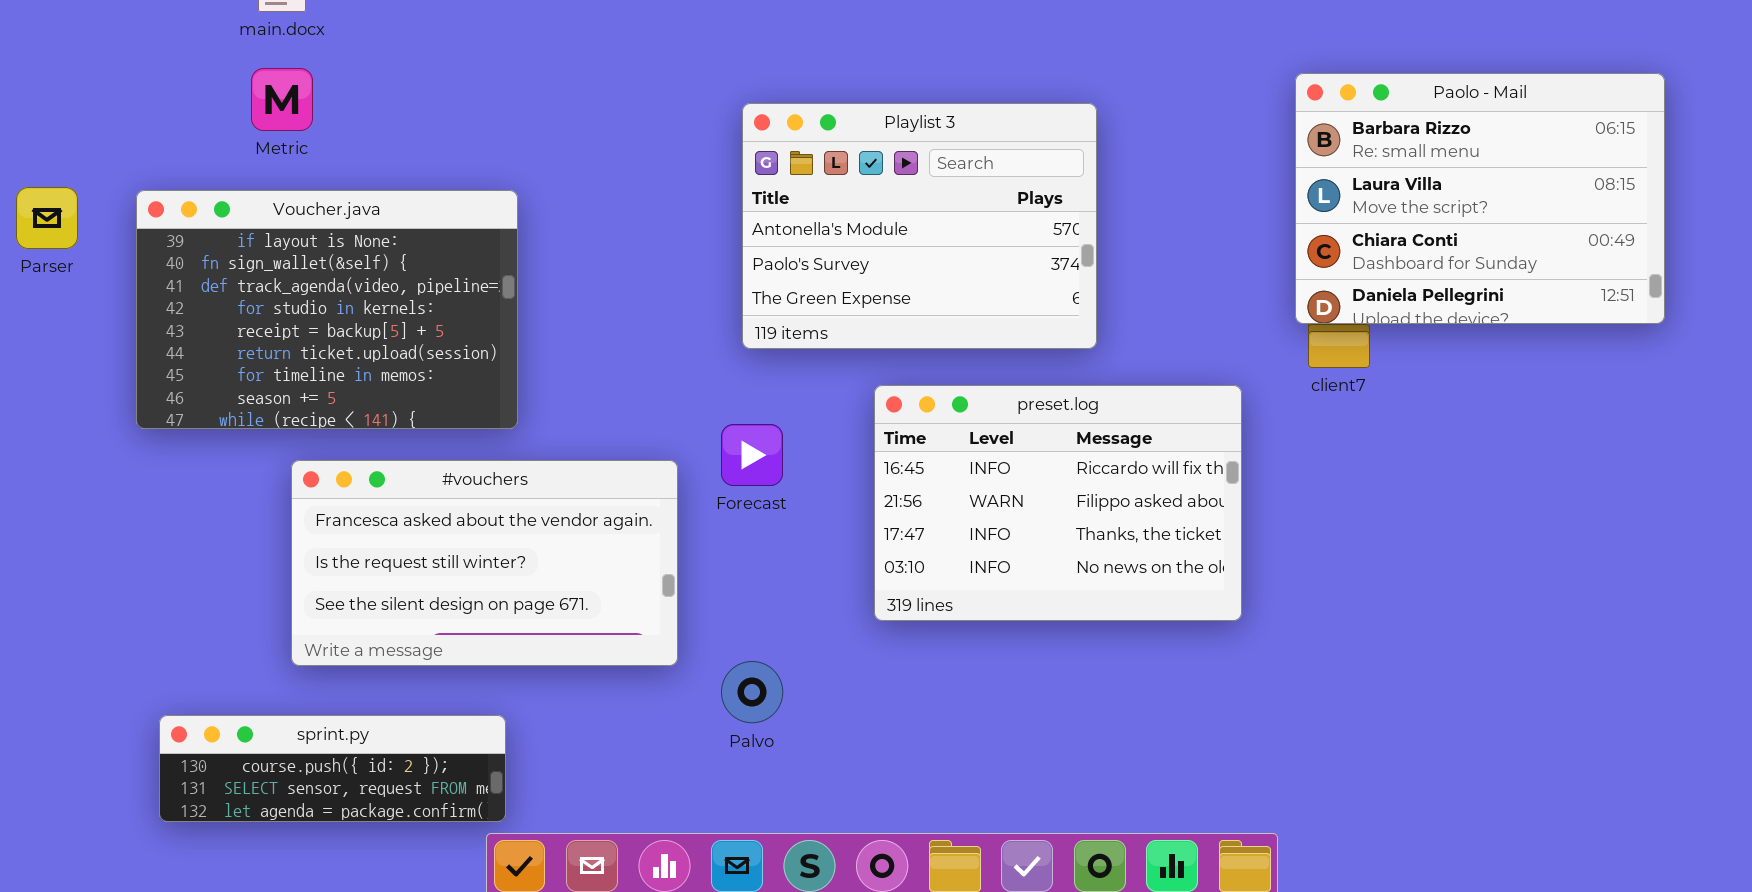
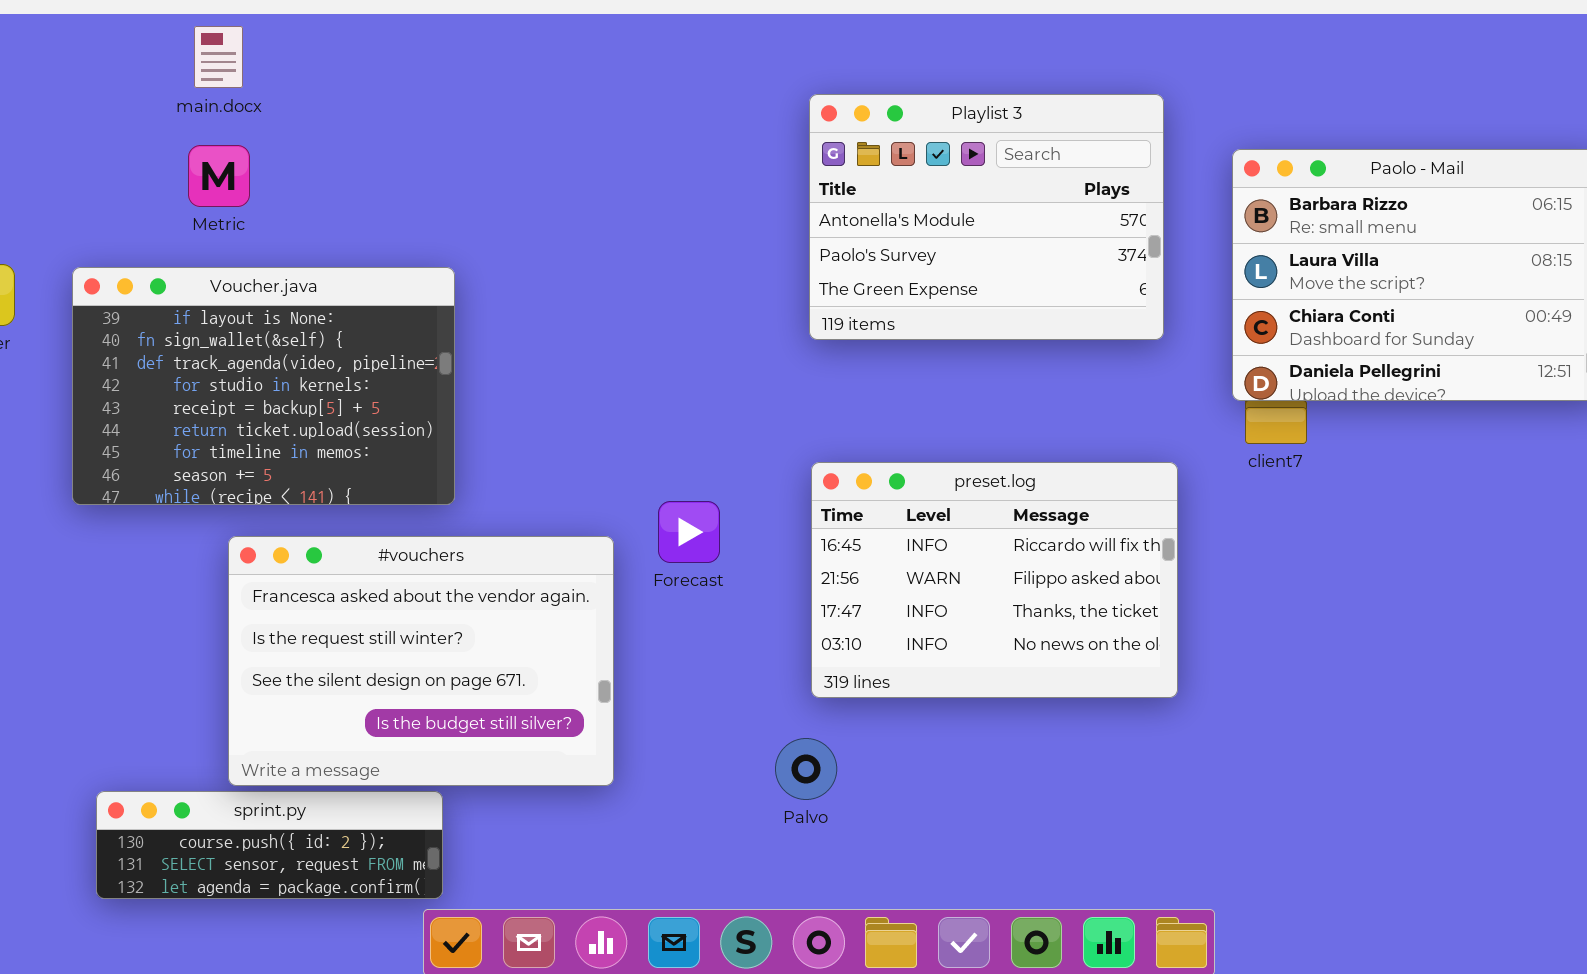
Playlist 3: [742,103,1097,349] -> [809,94,1164,340], moved
#vouchers: [291,460,678,666] -> [228,536,614,786], resized
Palvo: [721,661,783,723] -> [775,738,837,800], moved

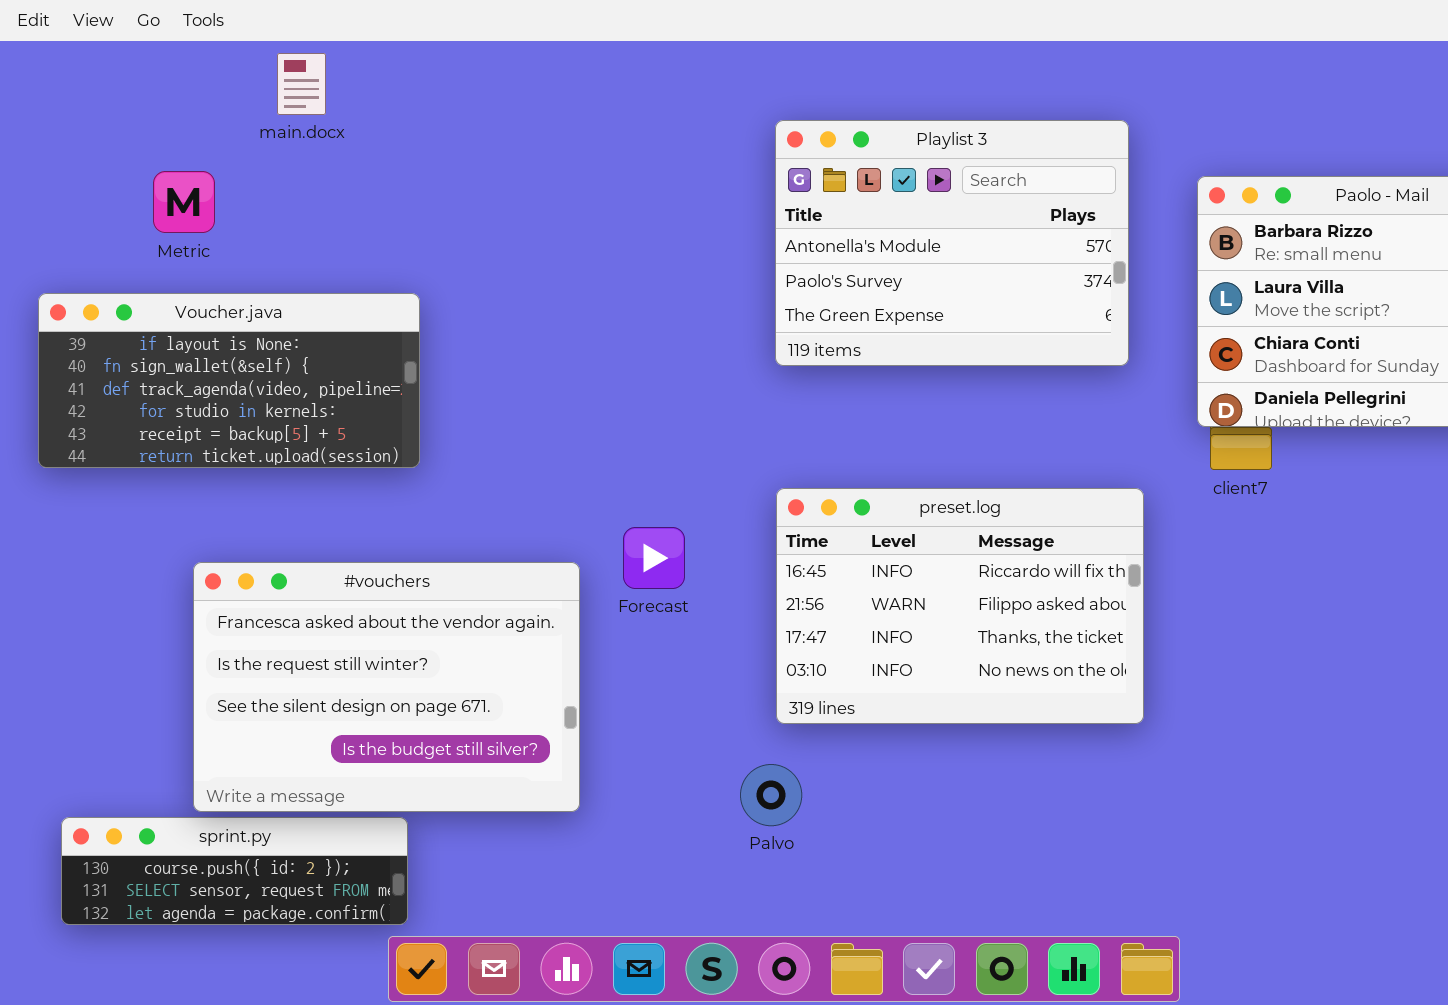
main.docx: [194,26,243,88] -> [277,53,326,115], moved
Voucher.java: [72,267,455,505] -> [38,293,420,468], resized

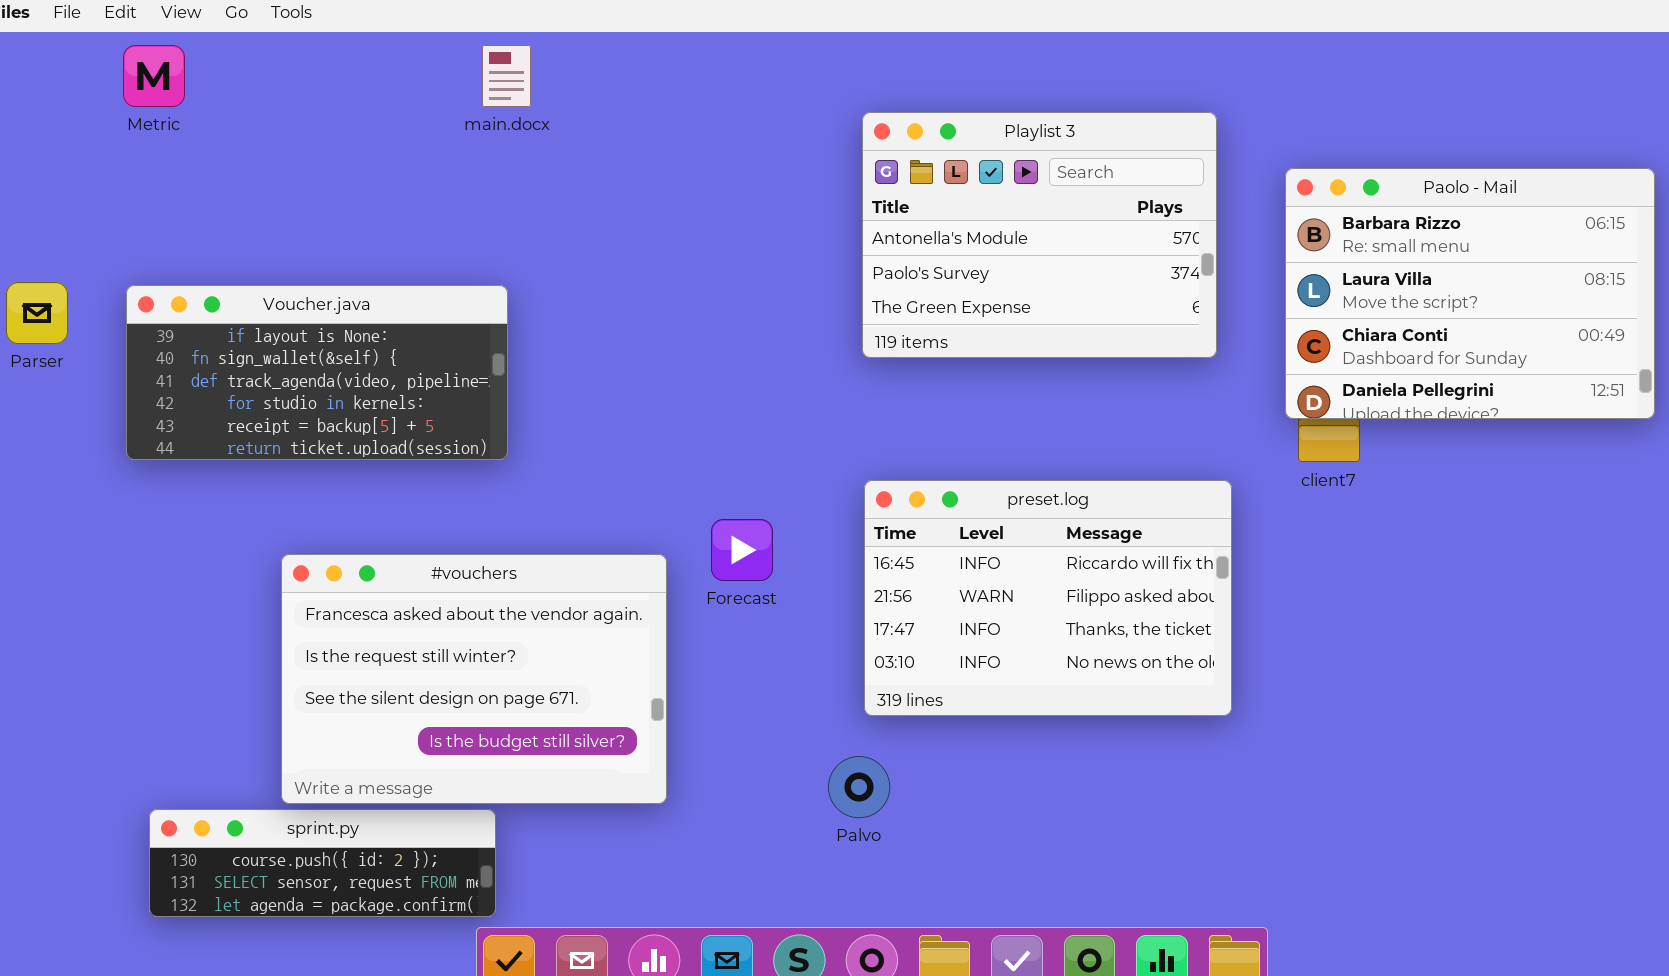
main.docx: [277,53,326,115] -> [482,45,531,107], moved
Metric: [153,171,215,233] -> [123,45,185,107], moved

